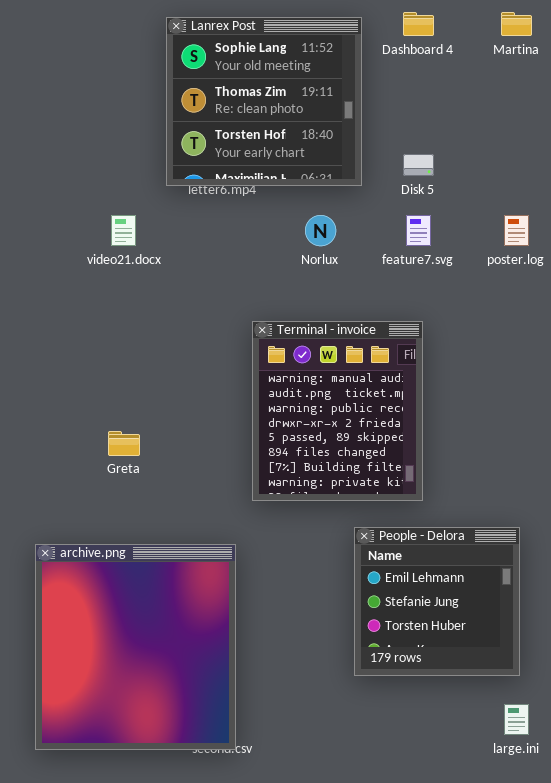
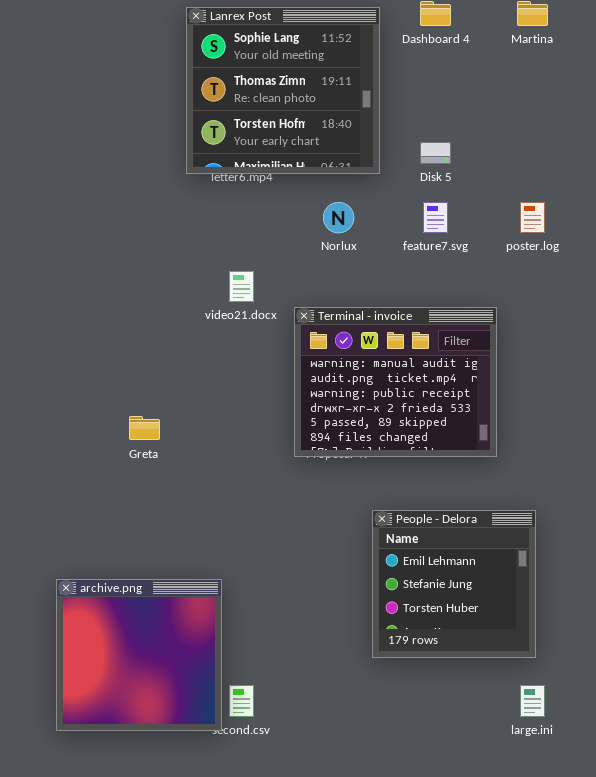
video21.docx: [111,215,136,246] -> [229,271,254,302], moved
Terminal - invoice: [252,321,423,501] -> [294,307,497,457], moved, resized
archive.png: [35,544,236,750] -> [56,579,222,731], resized

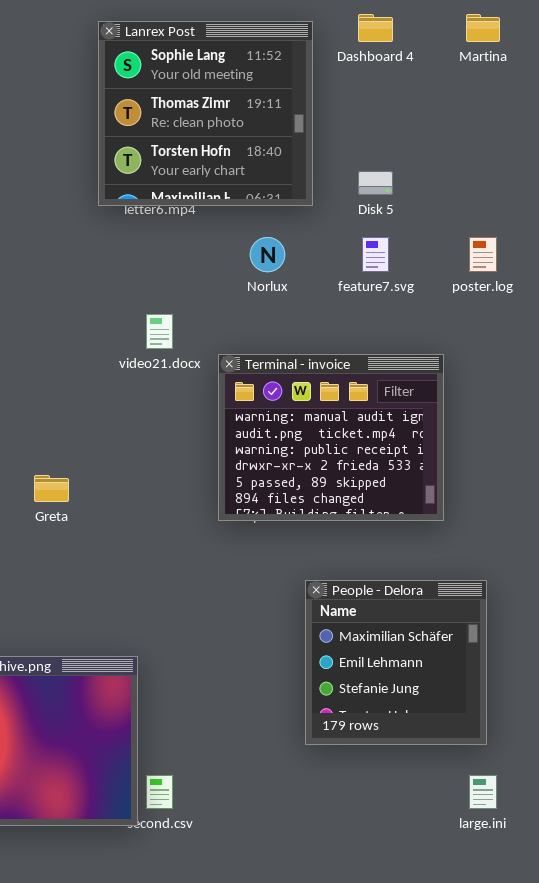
People - Delora: [372,510,536,658] -> [305,580,487,745], scrolled up 1 row

